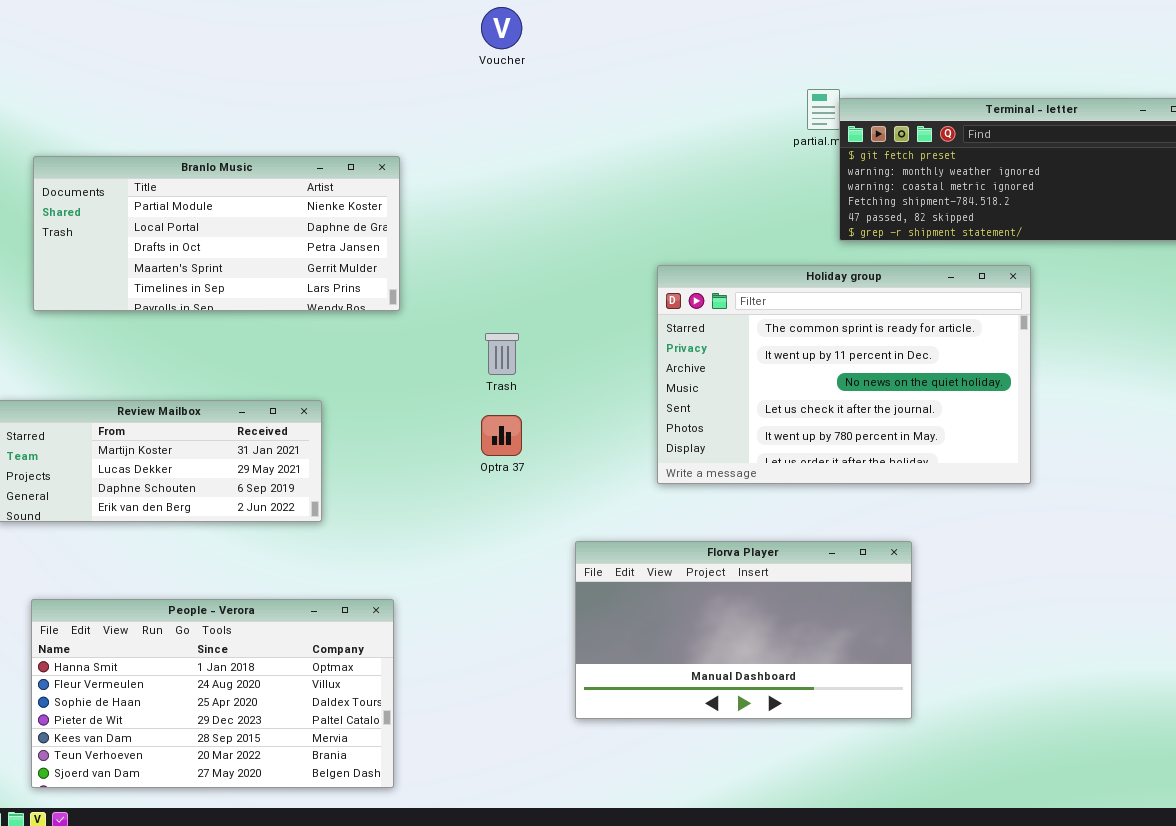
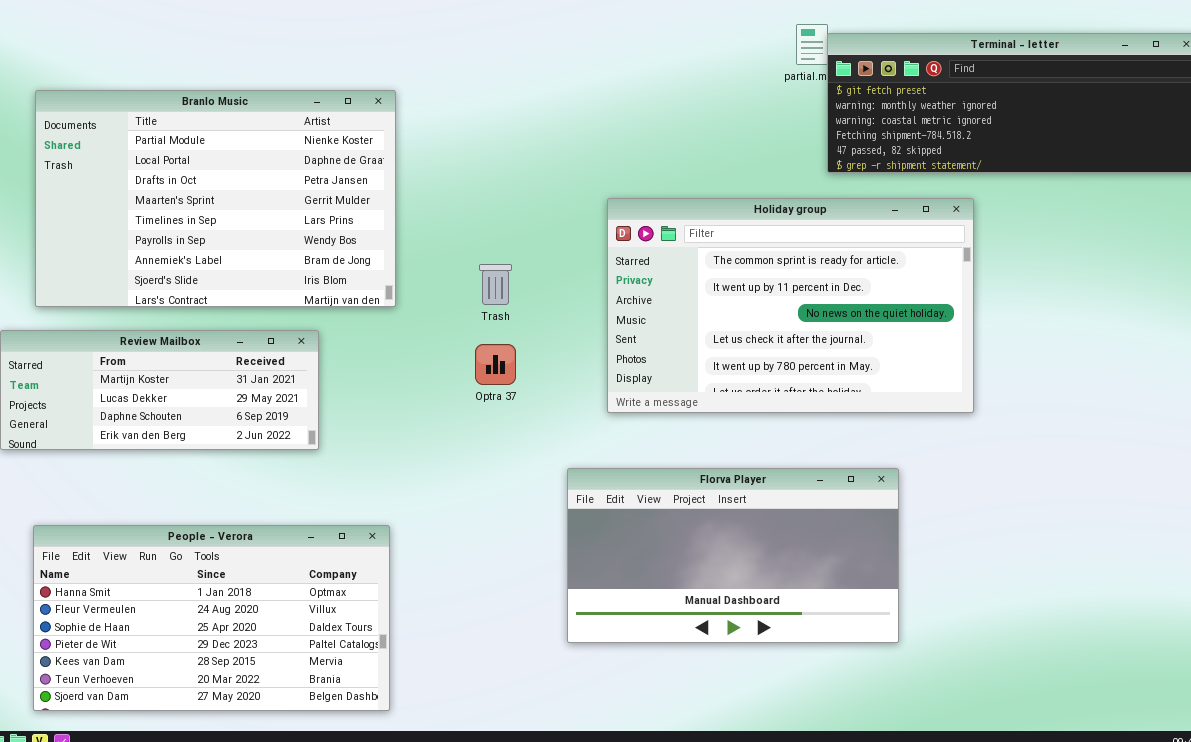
Branlo Music: [33,156,400,311] -> [35,90,396,307], resized
Holiday group: [657,265,1031,484] -> [607,198,974,413], moved

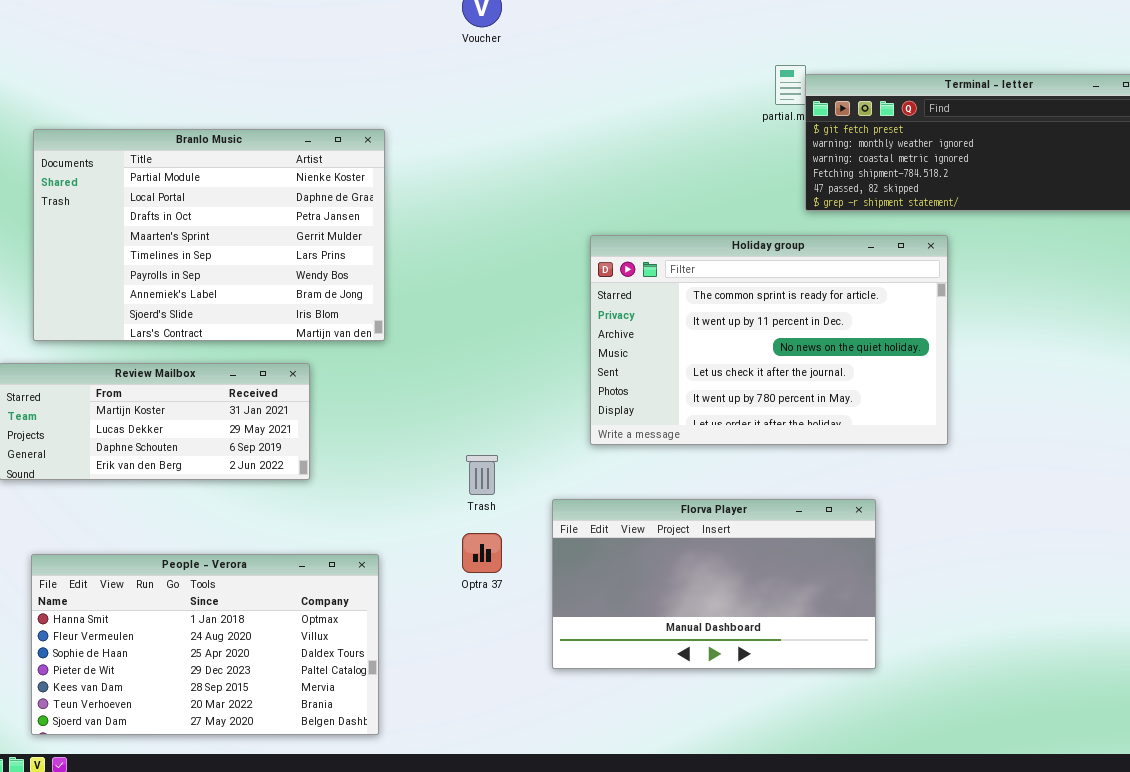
Trash: [479,264,512,305] -> [466,455,498,495], moved
Optra 37: [475,344,516,385] -> [462,533,502,573], moved

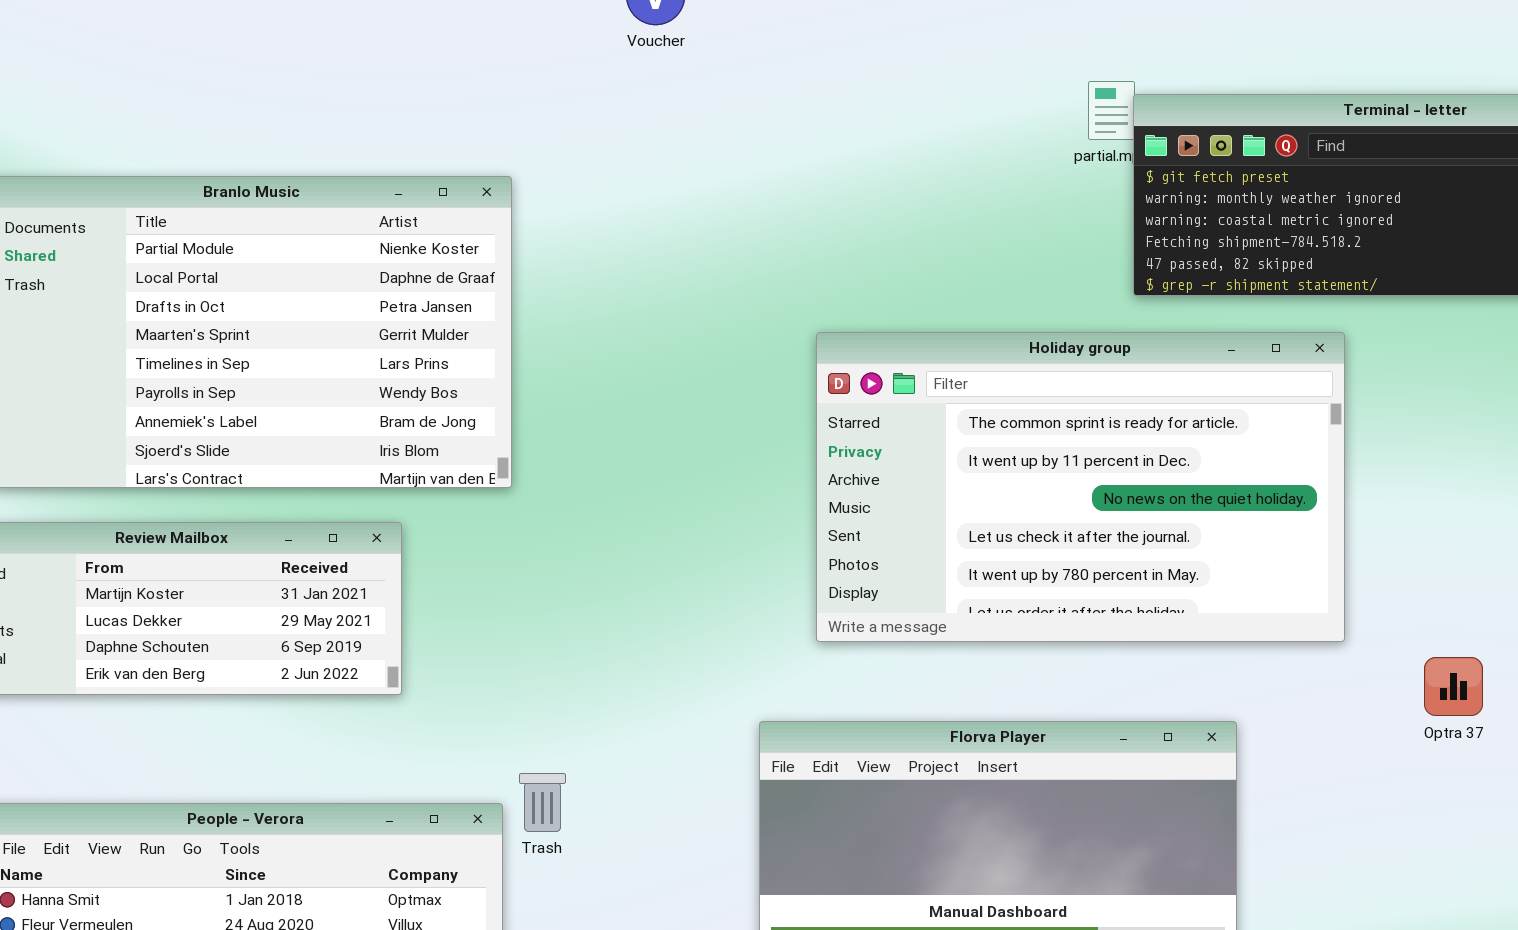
Trash: [466,455,498,495] -> [519,773,566,832], moved
Optra 37: [462,533,502,573] -> [1424,657,1483,716], moved

